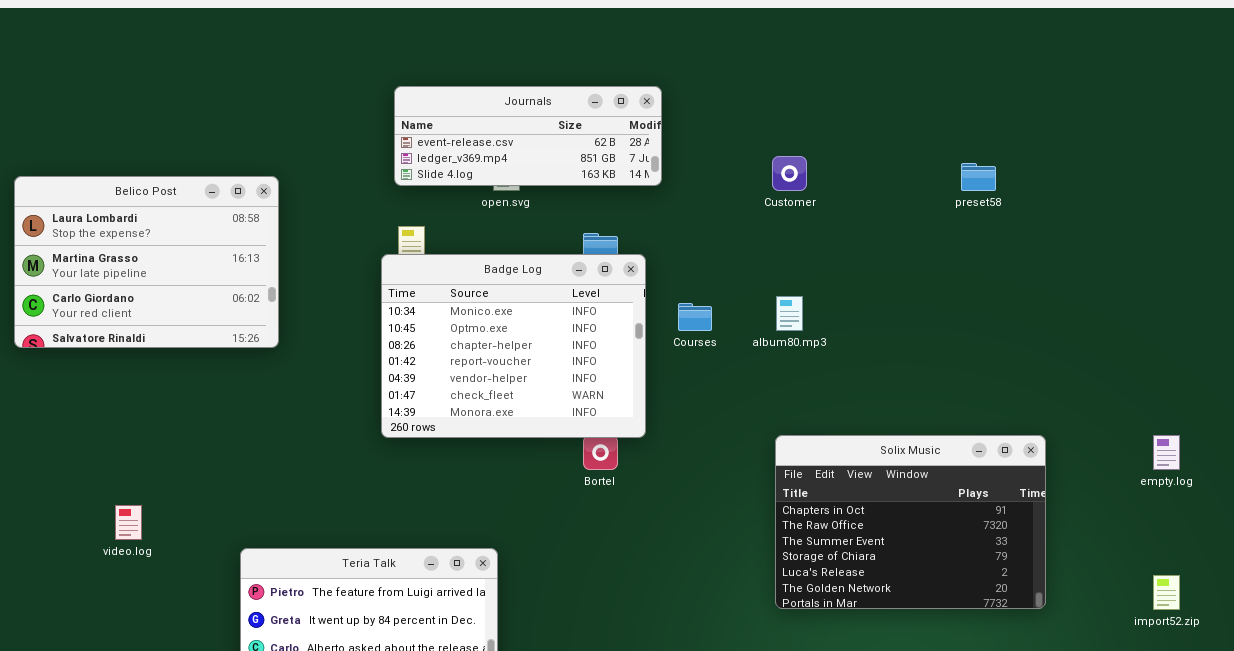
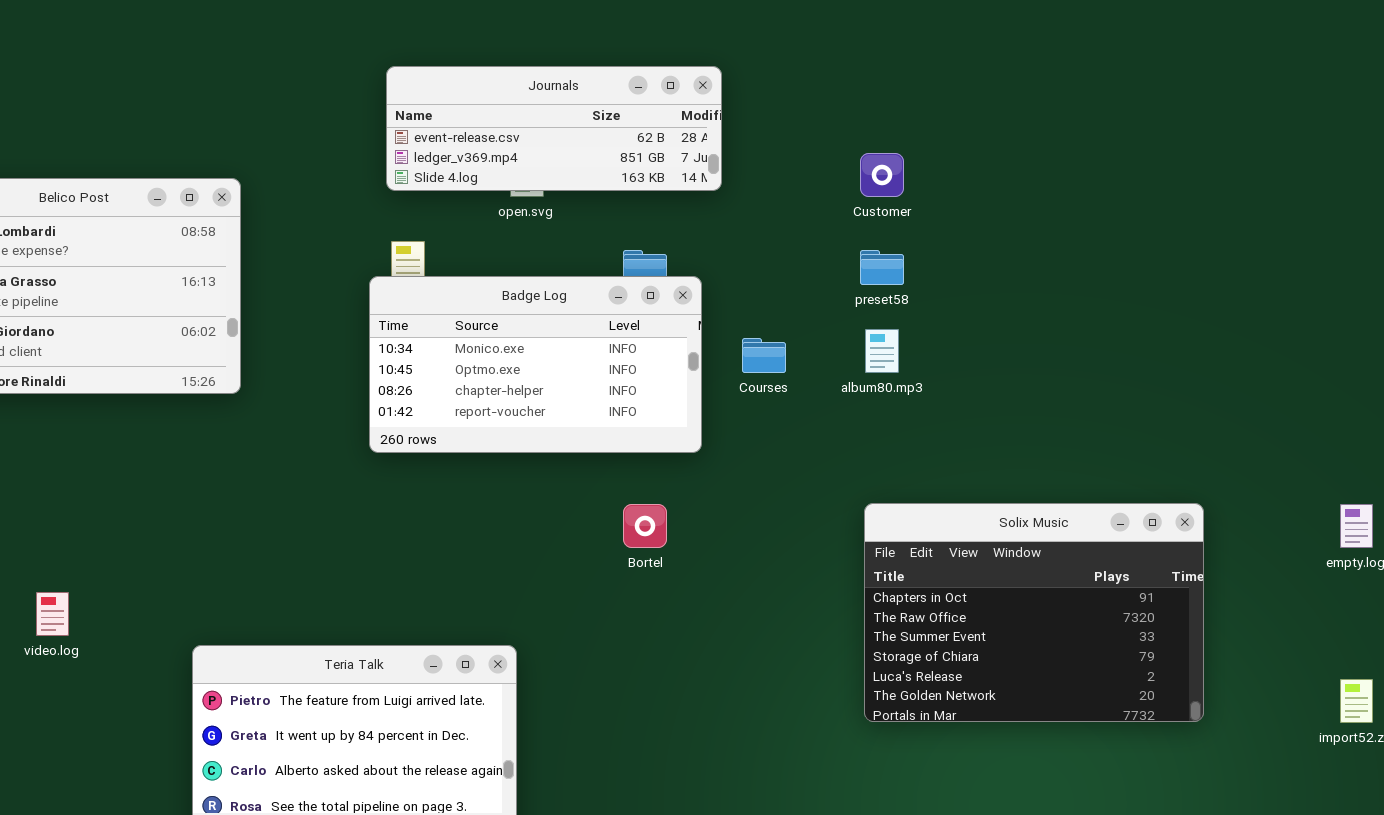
preset58: [961,163,996,191] -> [860,250,904,285], moved
Badge Log: [381,254,646,438] -> [369,276,702,453], resized

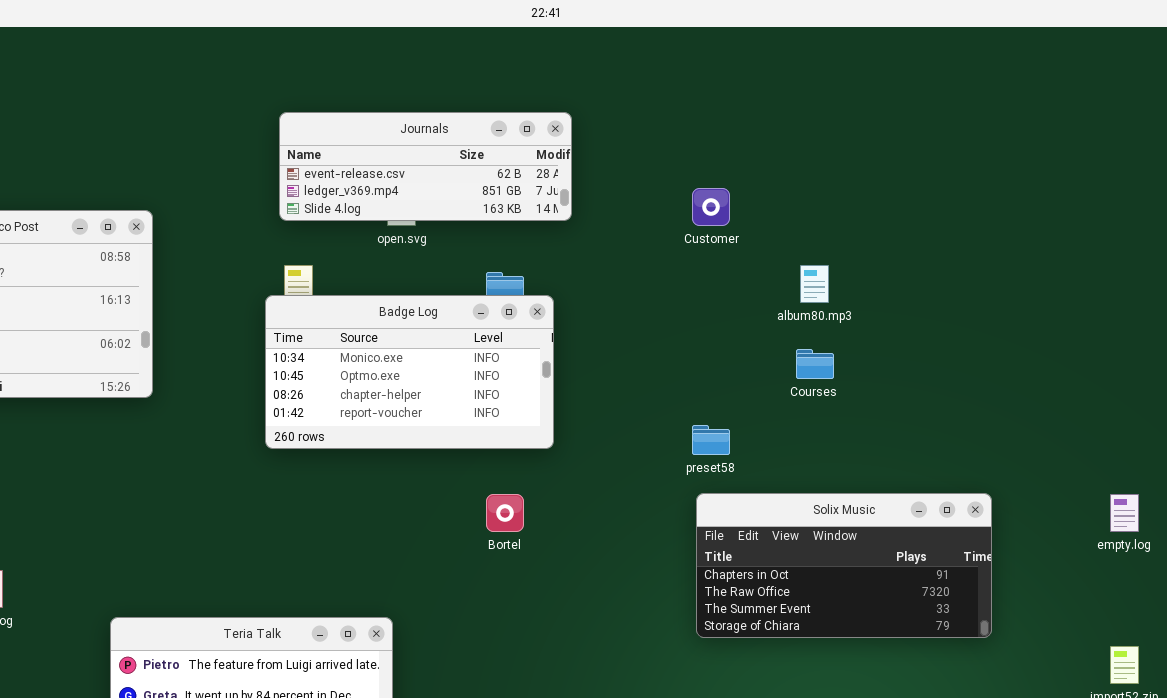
preset58: [860,250,904,285] -> [692,425,730,455], moved
album80.mp3: [865,329,899,373] -> [800,265,829,303], moved
Courses: [742,338,786,373] -> [796,349,834,379], moved
Solix Music: [864,503,1204,722] -> [696,493,992,638], resized

